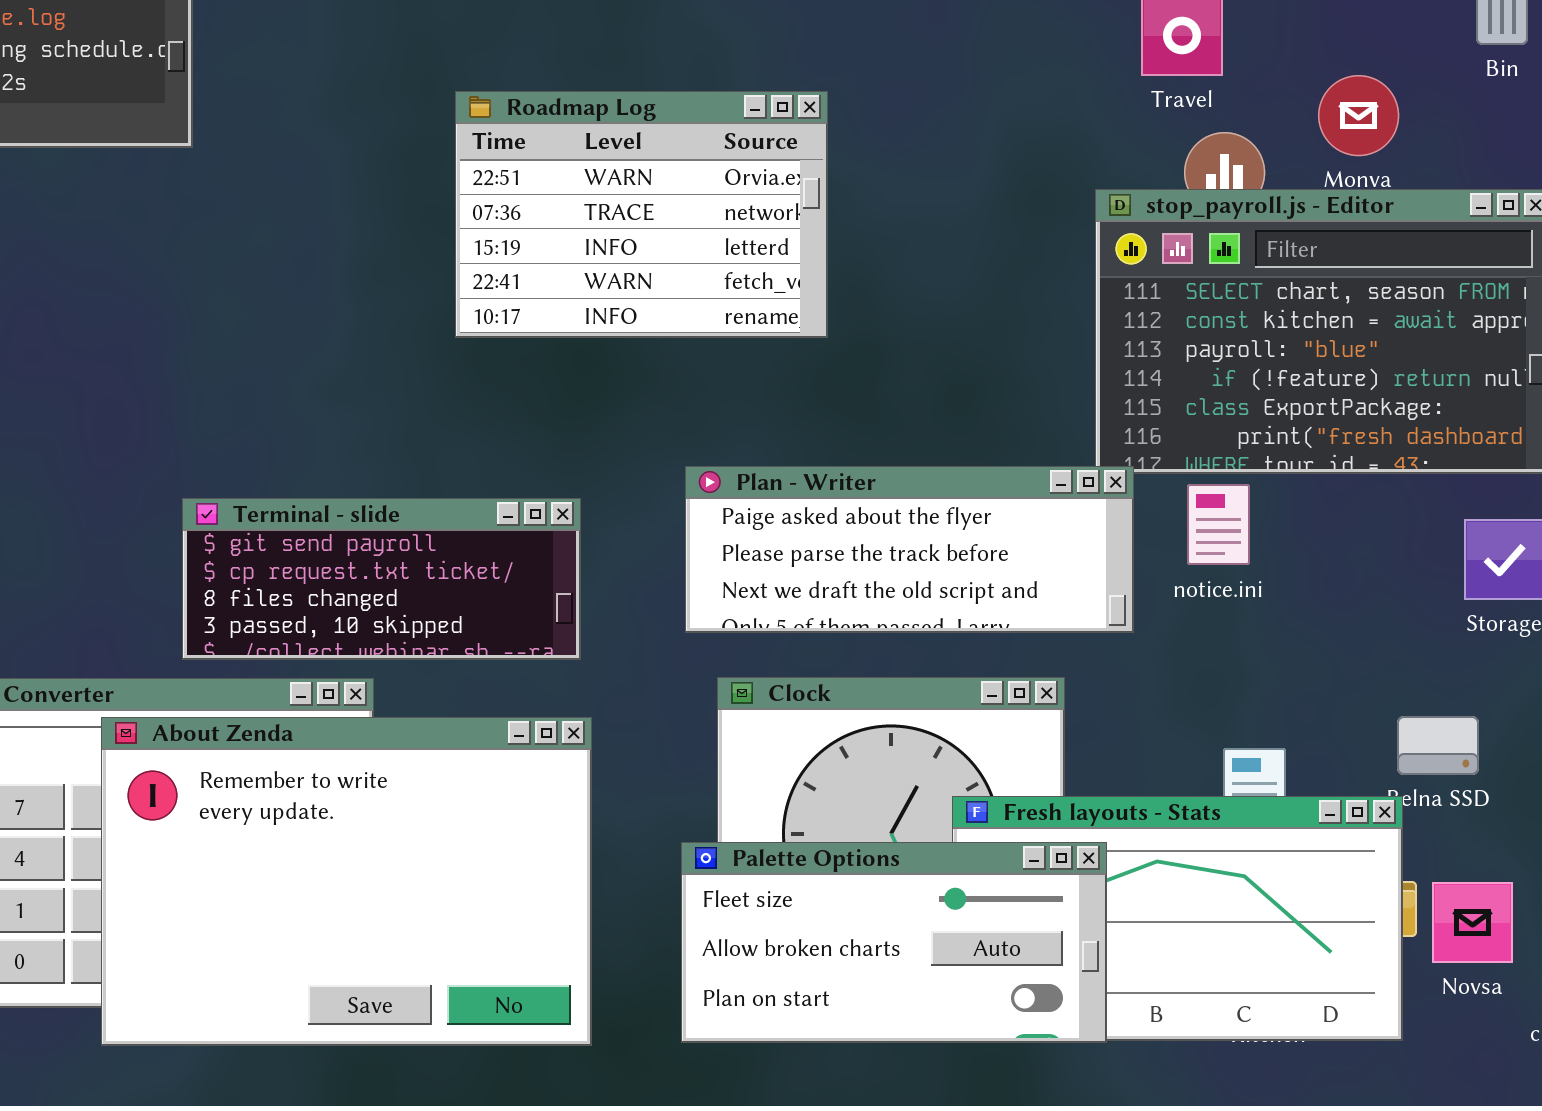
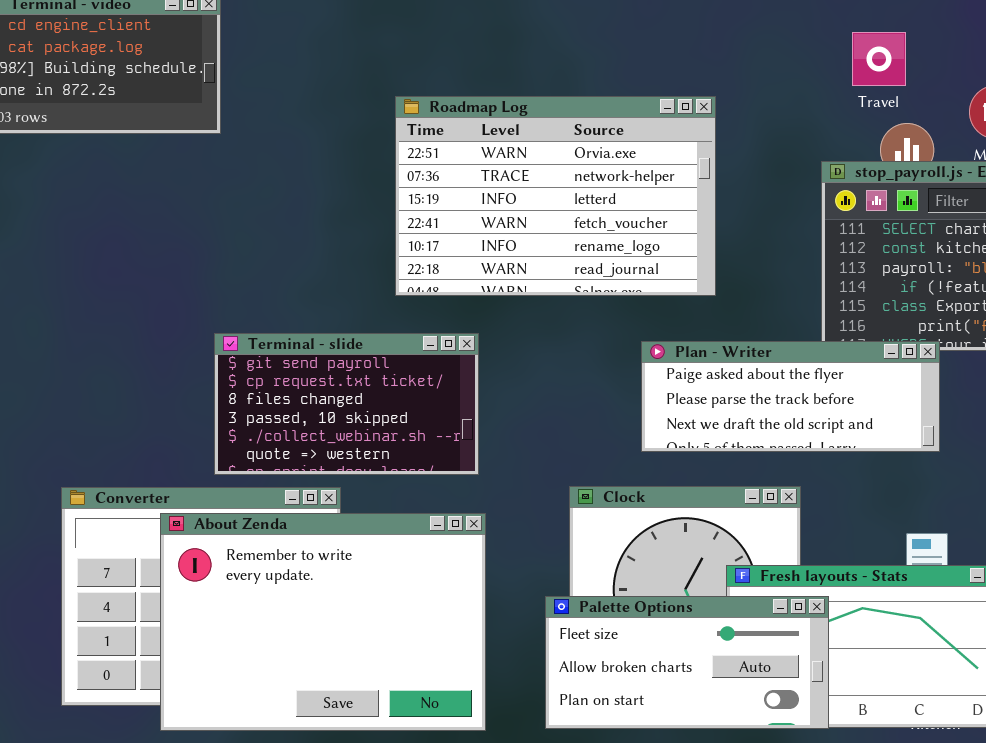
Roadmap Log: [455,91,828,338] -> [395,96,716,296], resized
Plan - Writer: [685,466,1134,633] -> [641,341,940,452], moved
Terminal - slide: [182,498,581,660] -> [214,333,479,475], resized

